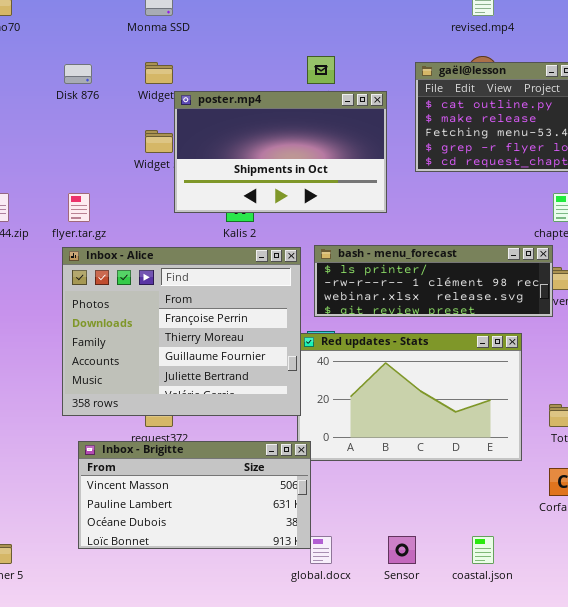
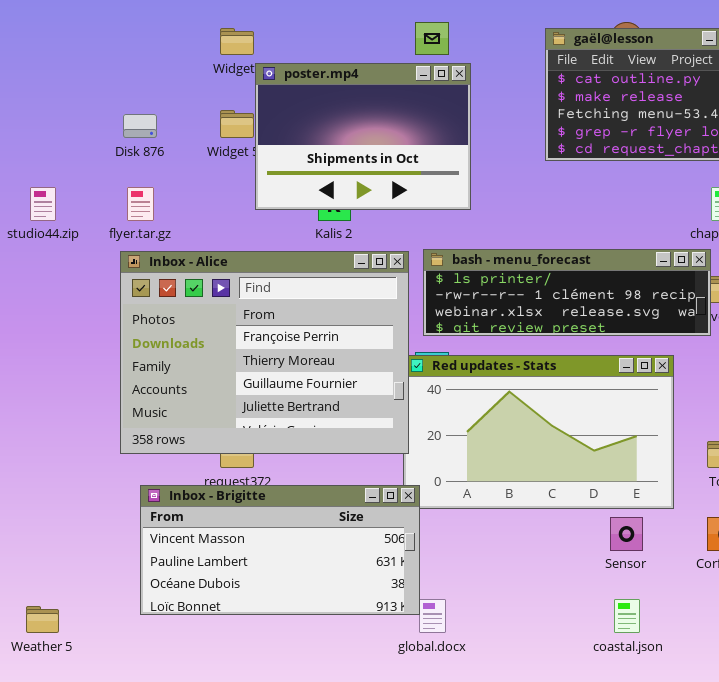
Disk 876: [64,64,92,84] -> [123,114,157,138], moved
poster.mp4: [174,91,387,213] -> [255,63,471,210], resized
Sensor: [388,536,416,564] -> [610,517,643,551], moved

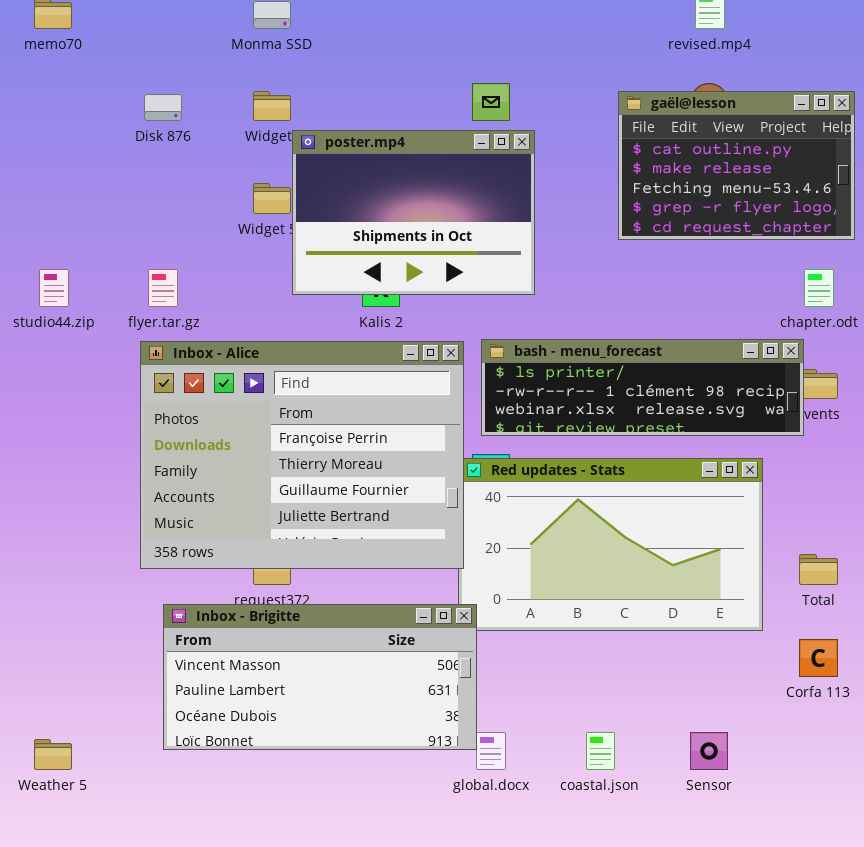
Disk 876: [123,114,157,138] -> [144,94,182,121], moved
Sensor: [610,517,643,551] -> [690,732,728,770], moved
coastal.json: [614,599,640,633] -> [586,732,615,770], moved

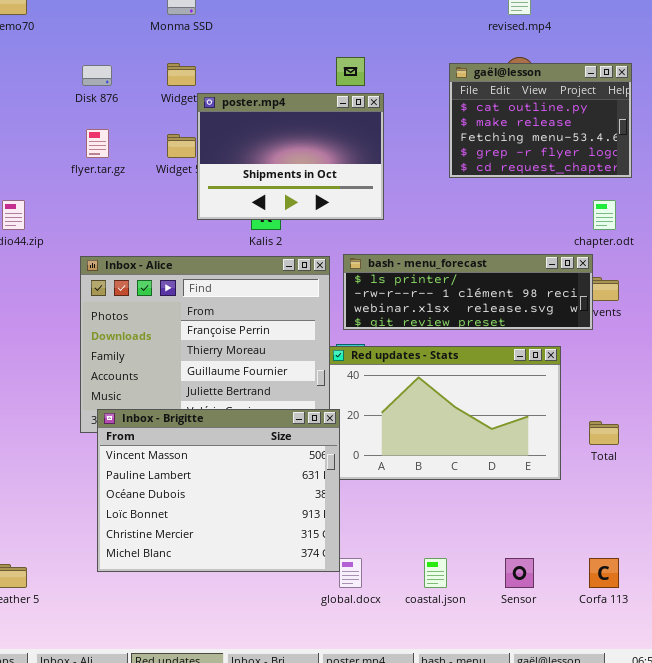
flyer.tar.gz: [148,269,178,307] -> [86,129,109,158], moved
Inbox - Brigitte: [163,604,477,750] -> [97,409,340,572], resized
Corfa 113: [799,639,838,677] -> [589,558,619,588], moved

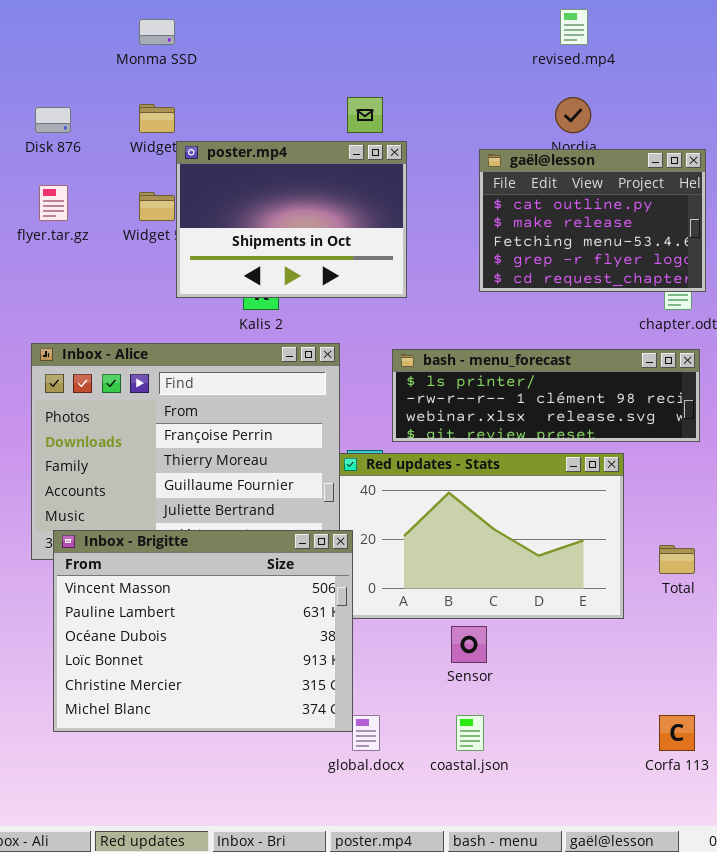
gaël@lesson: [449,63,632,178] -> [479,149,706,292], moved
bash - menu_forecast: [343,254,593,330] -> [392,349,700,442], moved
Sensor: [505,558,534,588] -> [451,626,487,663], moved

